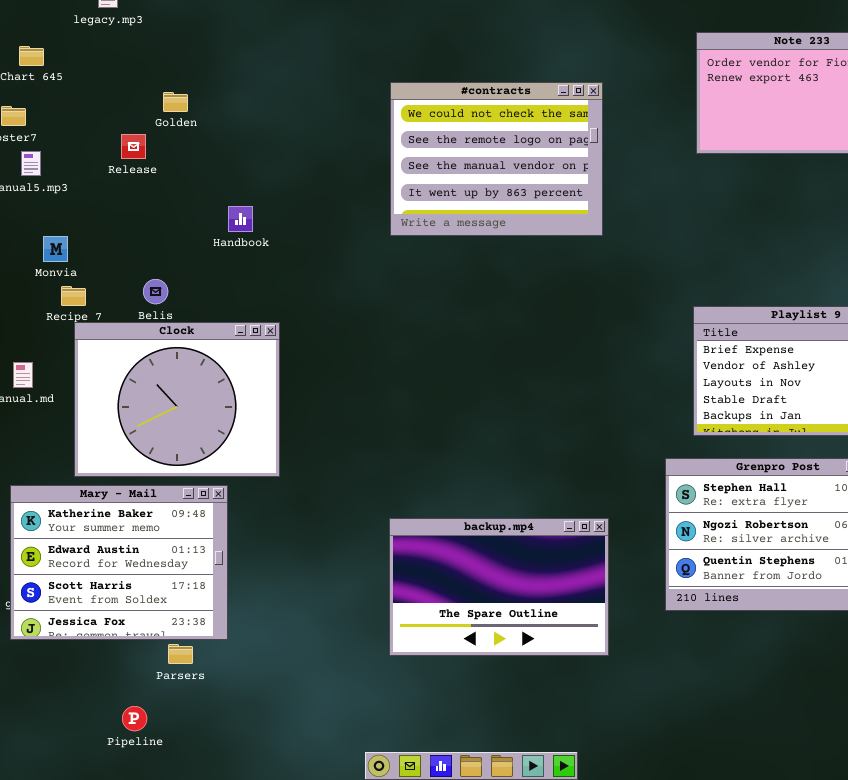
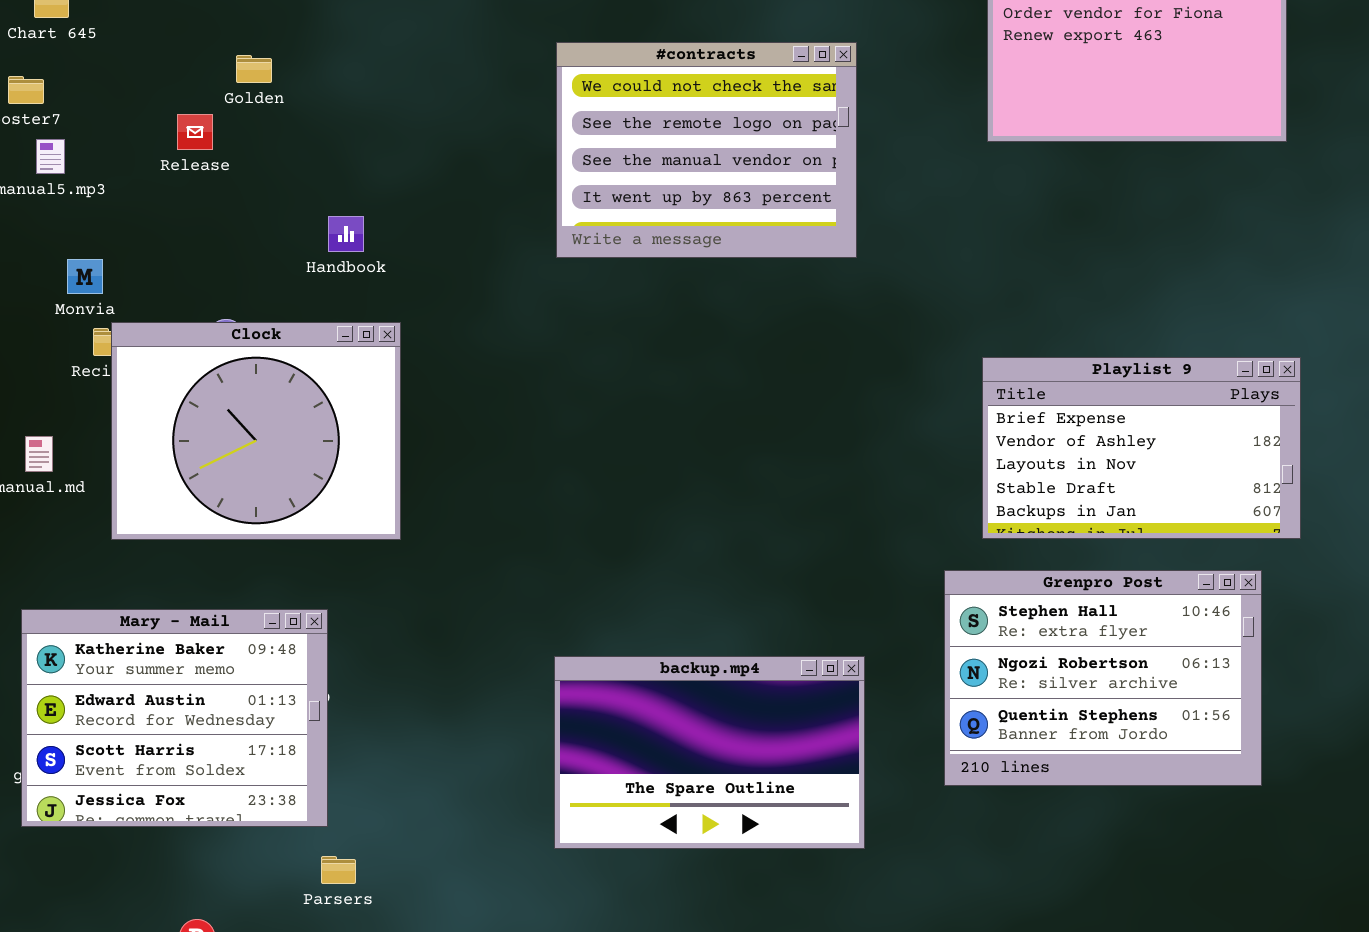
Clock: [74,322,280,477] -> [111,322,401,540], moved
Parsers: [168,644,193,664] -> [321,856,356,884], moved

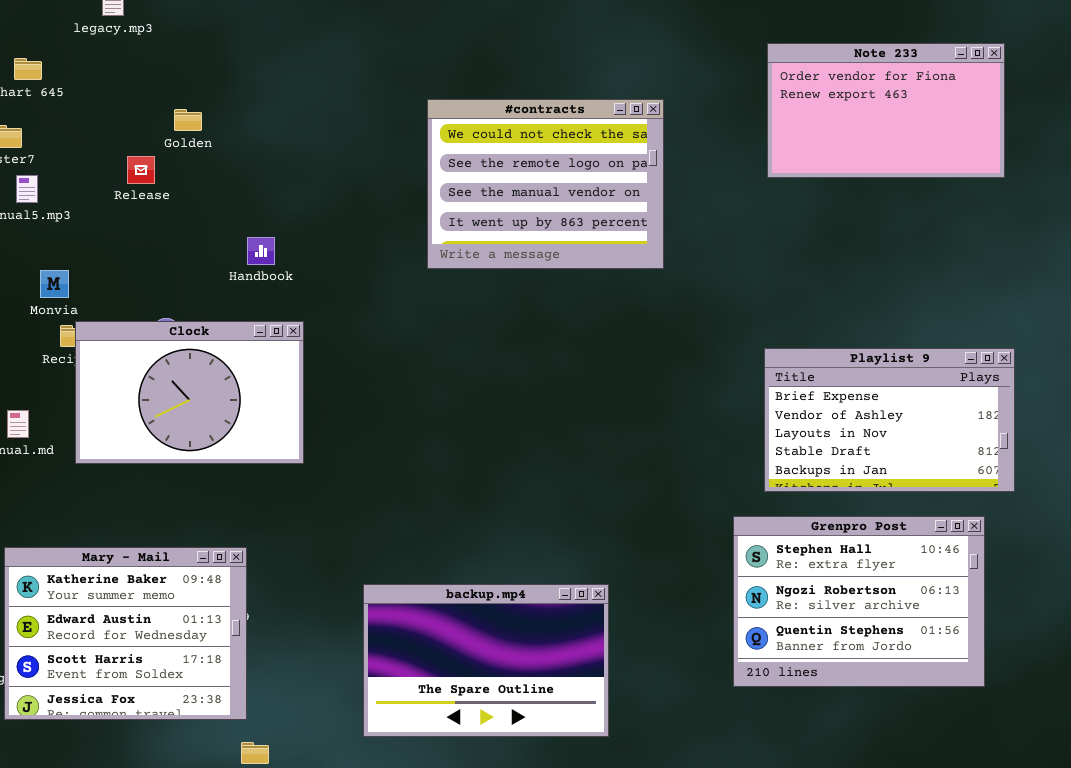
Clock: [111,322,401,540] -> [75,321,304,464], resized
backup.mp4: [554,656,865,849] -> [363,584,609,737], moved

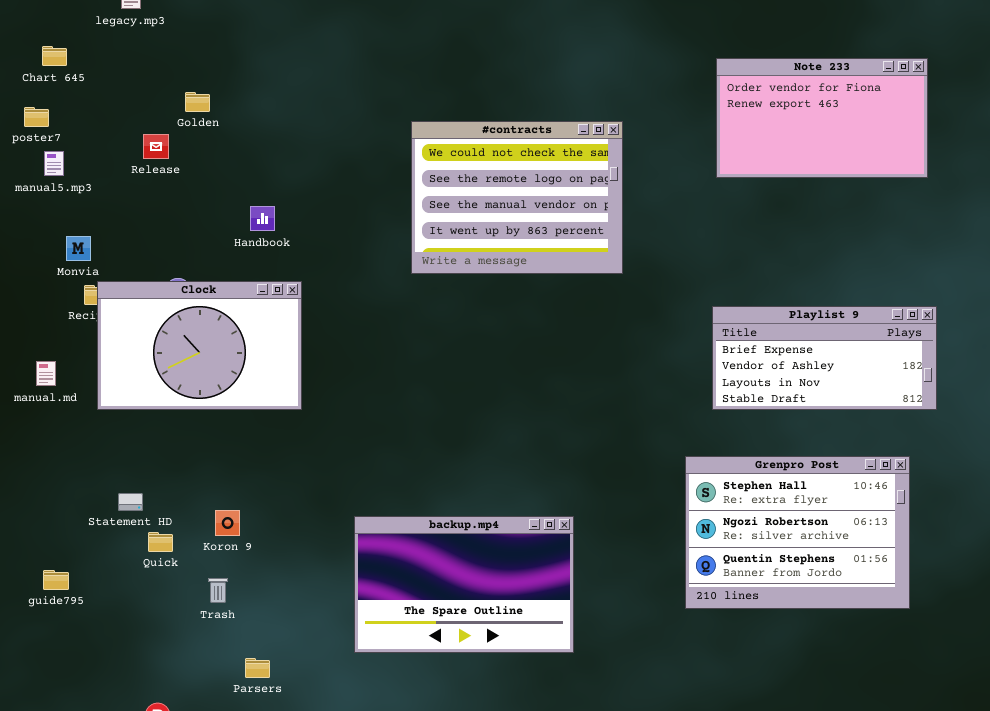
Note 233: [767,43,1005,178] -> [716,58,928,178], moved
#contracts: [427,99,664,269] -> [411,121,623,274], moved
Playlist 9: [764,348,1015,492] -> [712,306,937,410], resized
Mary - Mail: [4,547,247,720] -> none, closed

